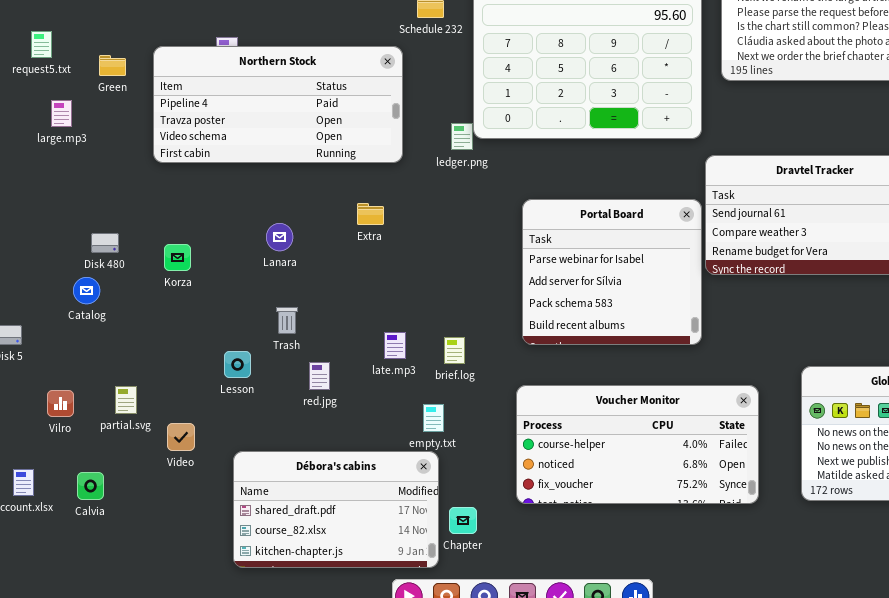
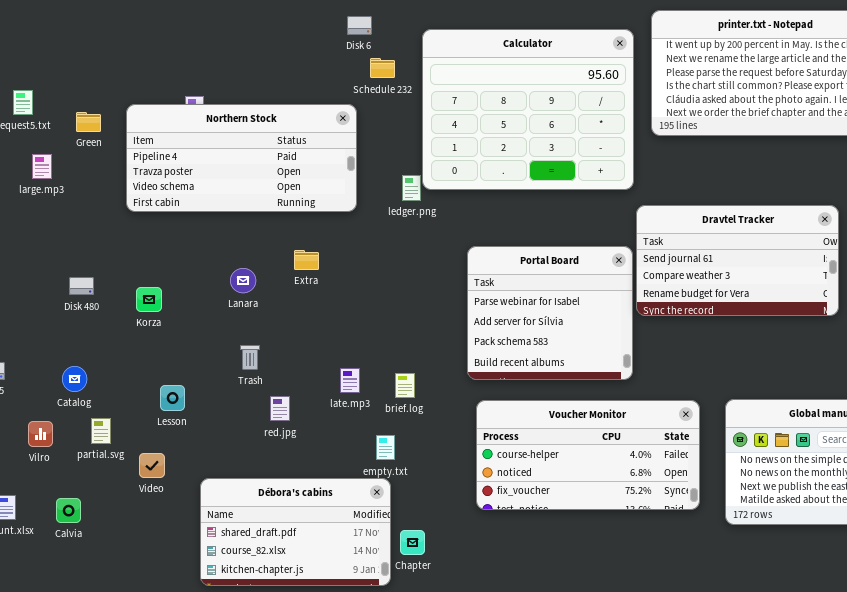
Extra: [357,203,384,225] -> [294,250,319,270], moved
Catalog: [73,277,100,304] -> [62,366,87,392], moved
Lesson: [224,351,251,378] -> [160,385,185,411], moved
Voucher Monitor: [516,385,759,504] -> [476,400,700,510], moved

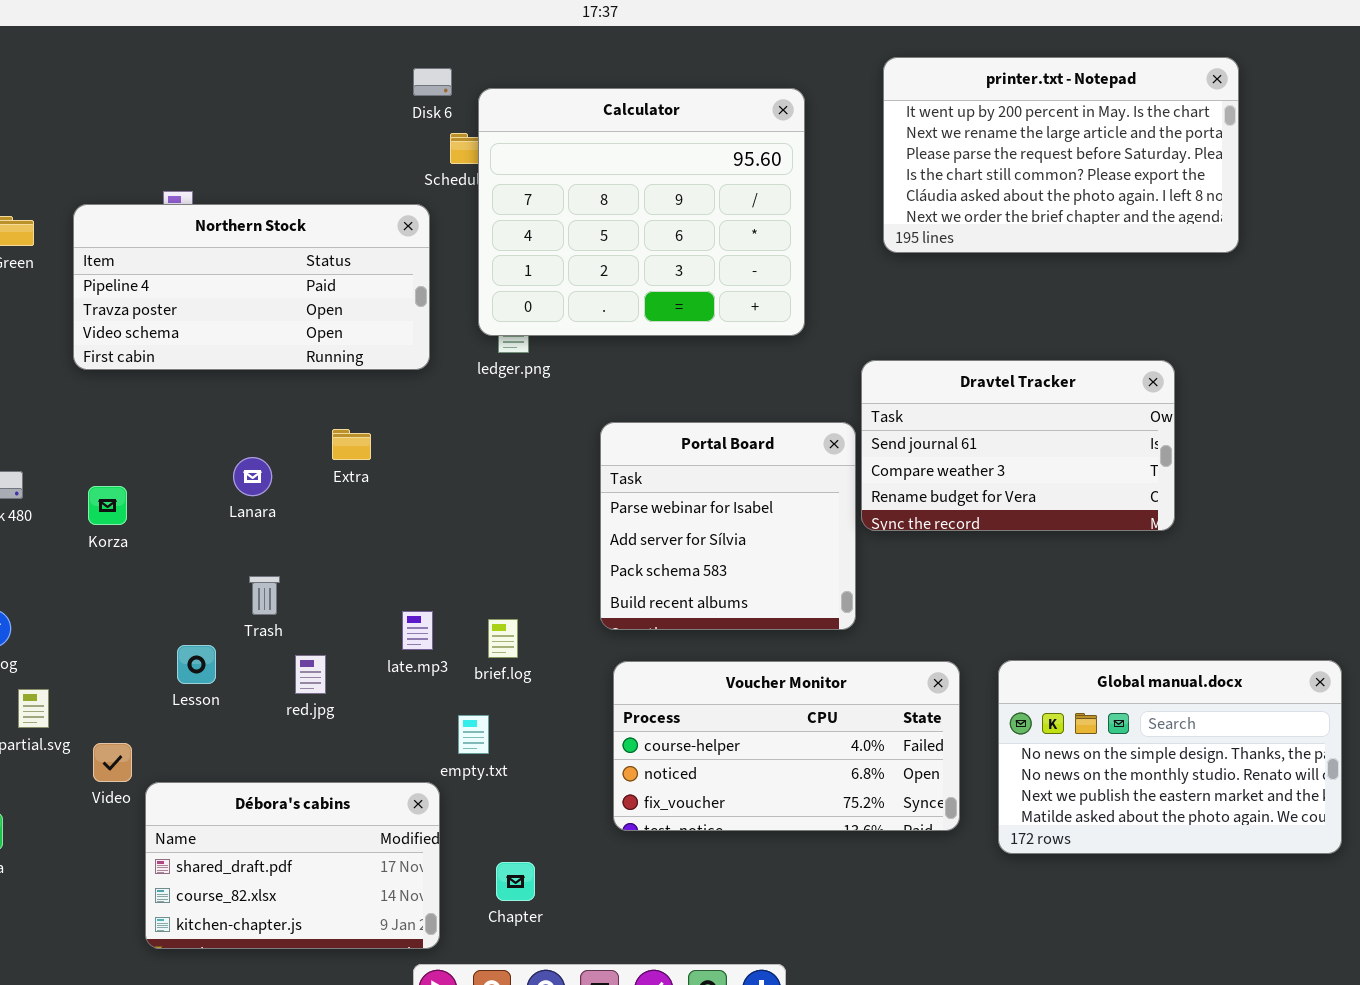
Calculator: [422,29,634,190] -> [478,88,805,336], moved
Lesson: [160,385,185,411] -> [177,645,216,684], moved
Débora's cabins: [200,478,391,586] -> [145,782,440,949], moved

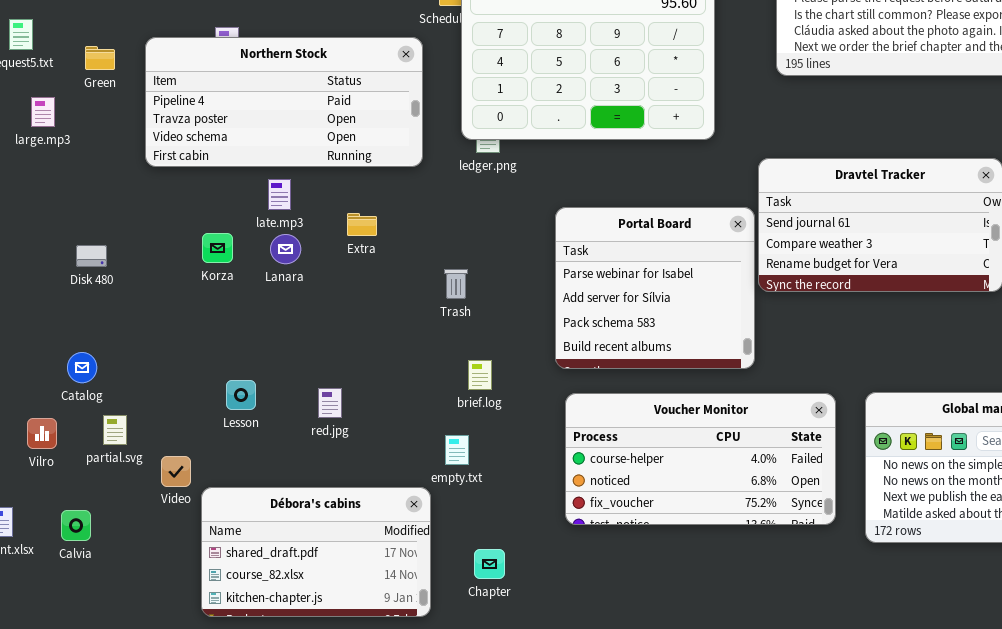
Korza: [88,486,127,525] -> [202,233,233,263], moved
Trash: [249,576,280,615] -> [444,269,468,299], moved
late.mp3: [402,611,433,650] -> [268,179,291,210], moved

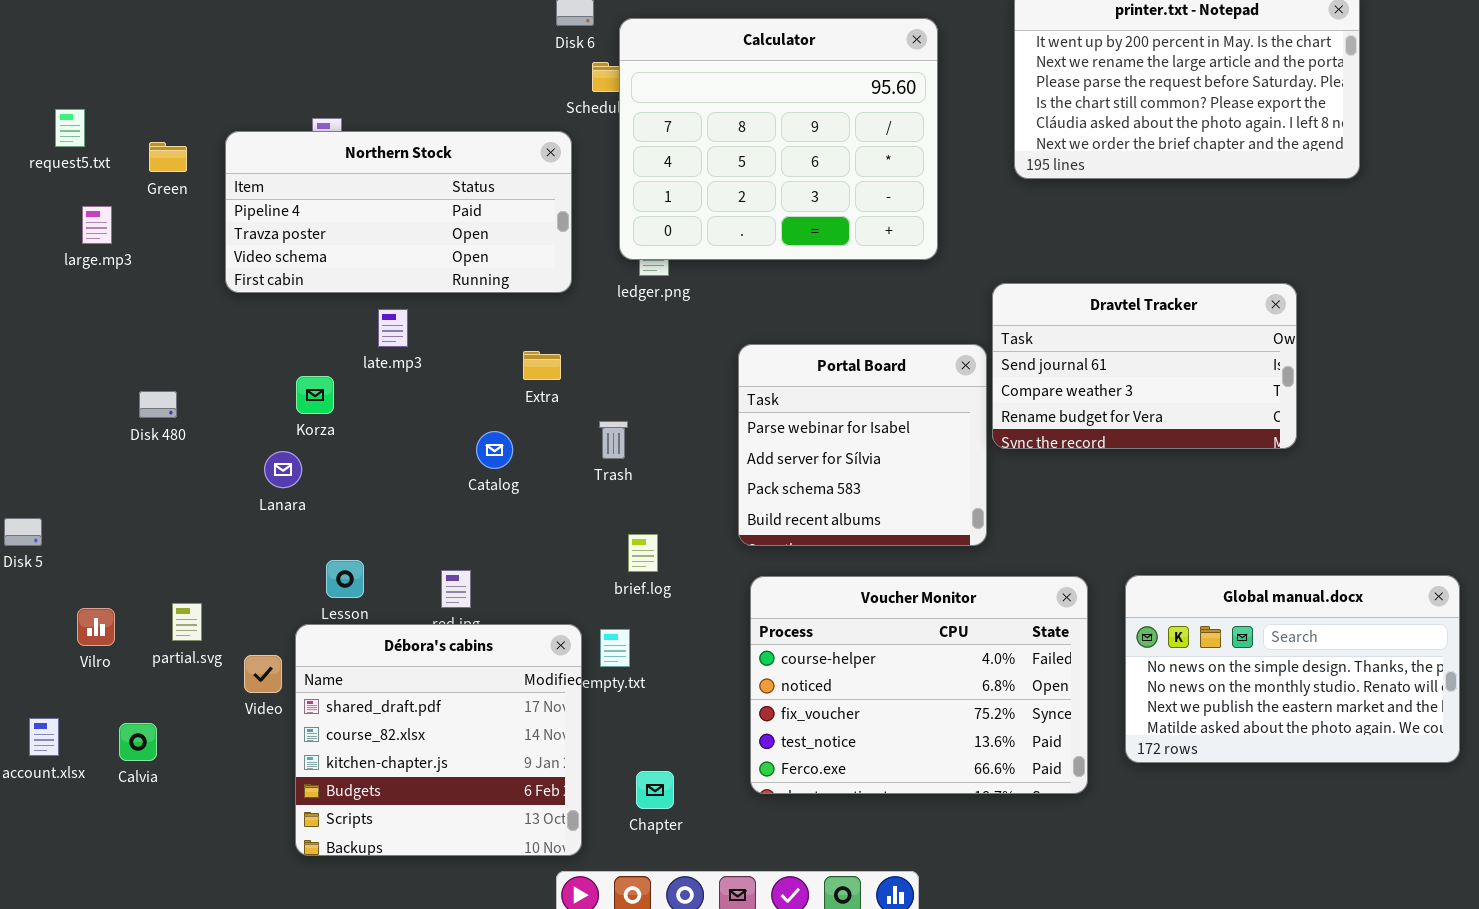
Extra: [347,213,377,236] -> [523,351,561,380], moved
Lanara: [270,234,301,264] -> [264,451,302,488], moved
Catalog: [67,352,97,383] -> [476,431,513,469], moved
Voucher Monitor: [565,393,836,525] -> [750,576,1088,794], resized
Débora's cabins: [201,487,431,617] -> [295,624,582,856], resized

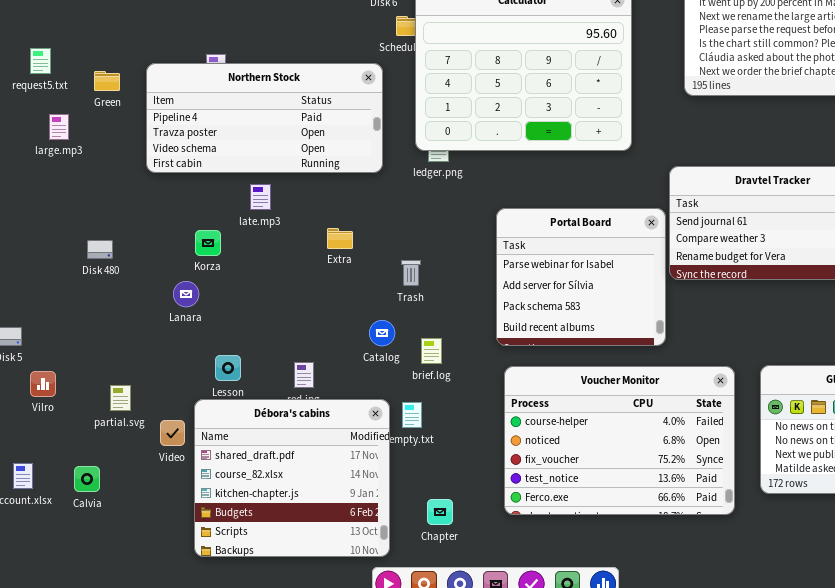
Extra: [523,351,561,380] -> [327,228,353,249], moved
Catalog: [476,431,513,469] -> [369,320,395,346], moved
Vilro: [77,608,115,646] -> [30,371,56,397], moved

